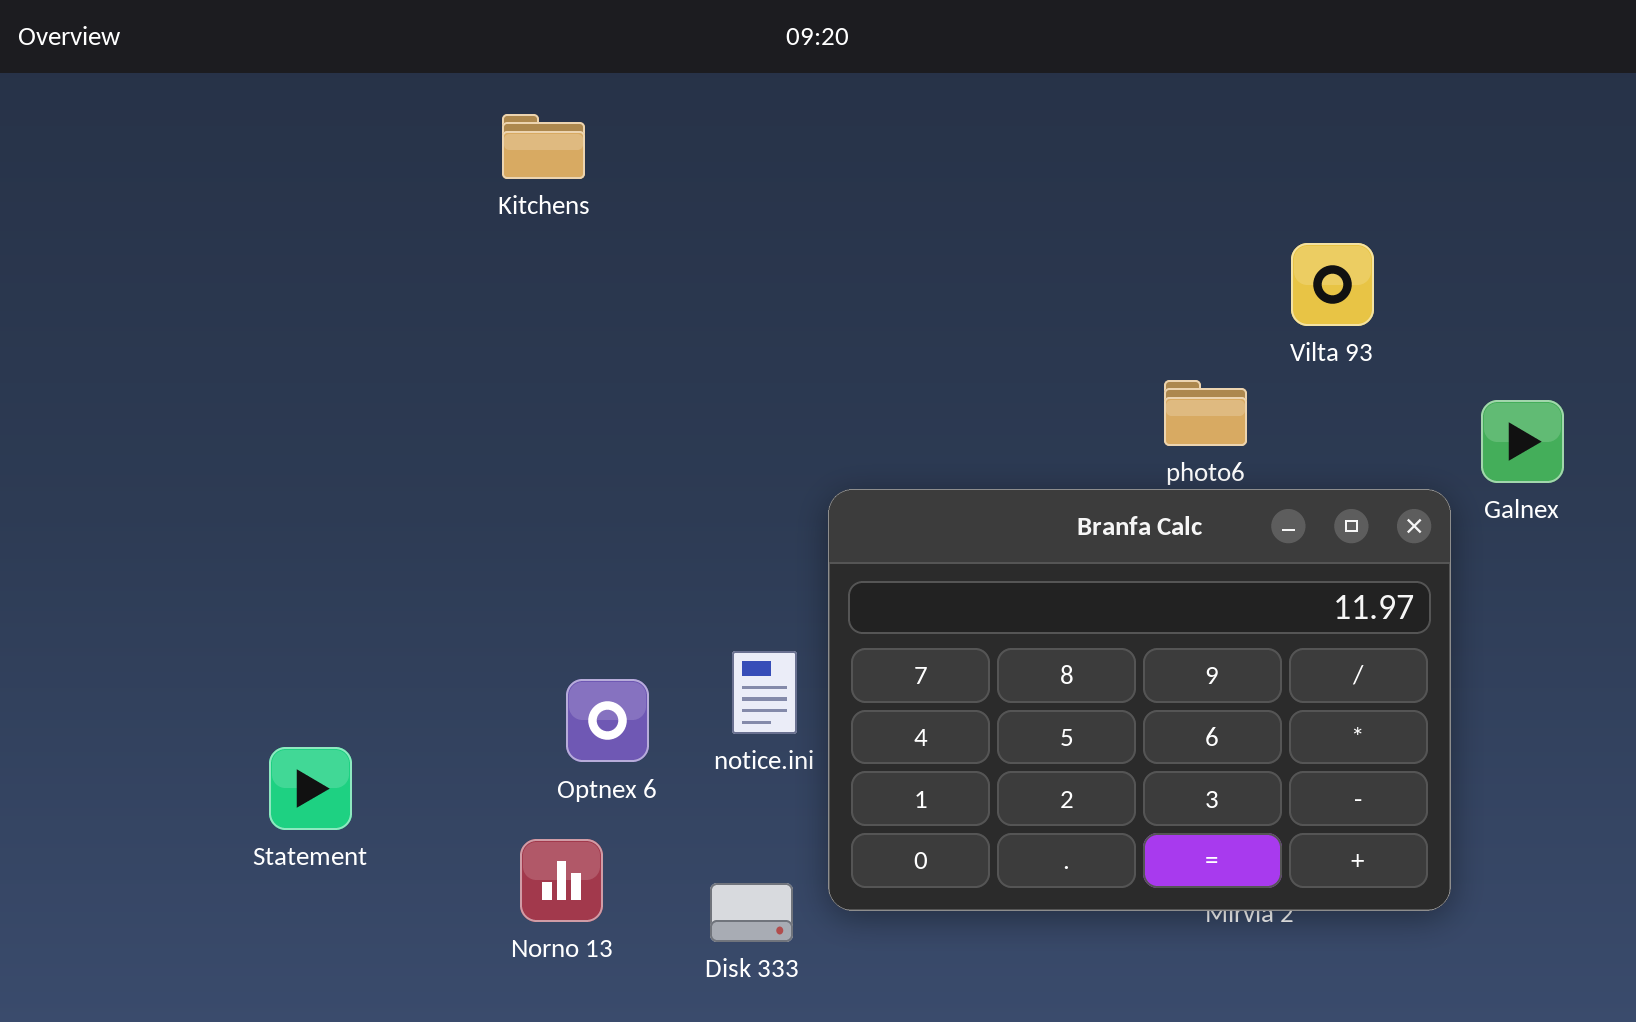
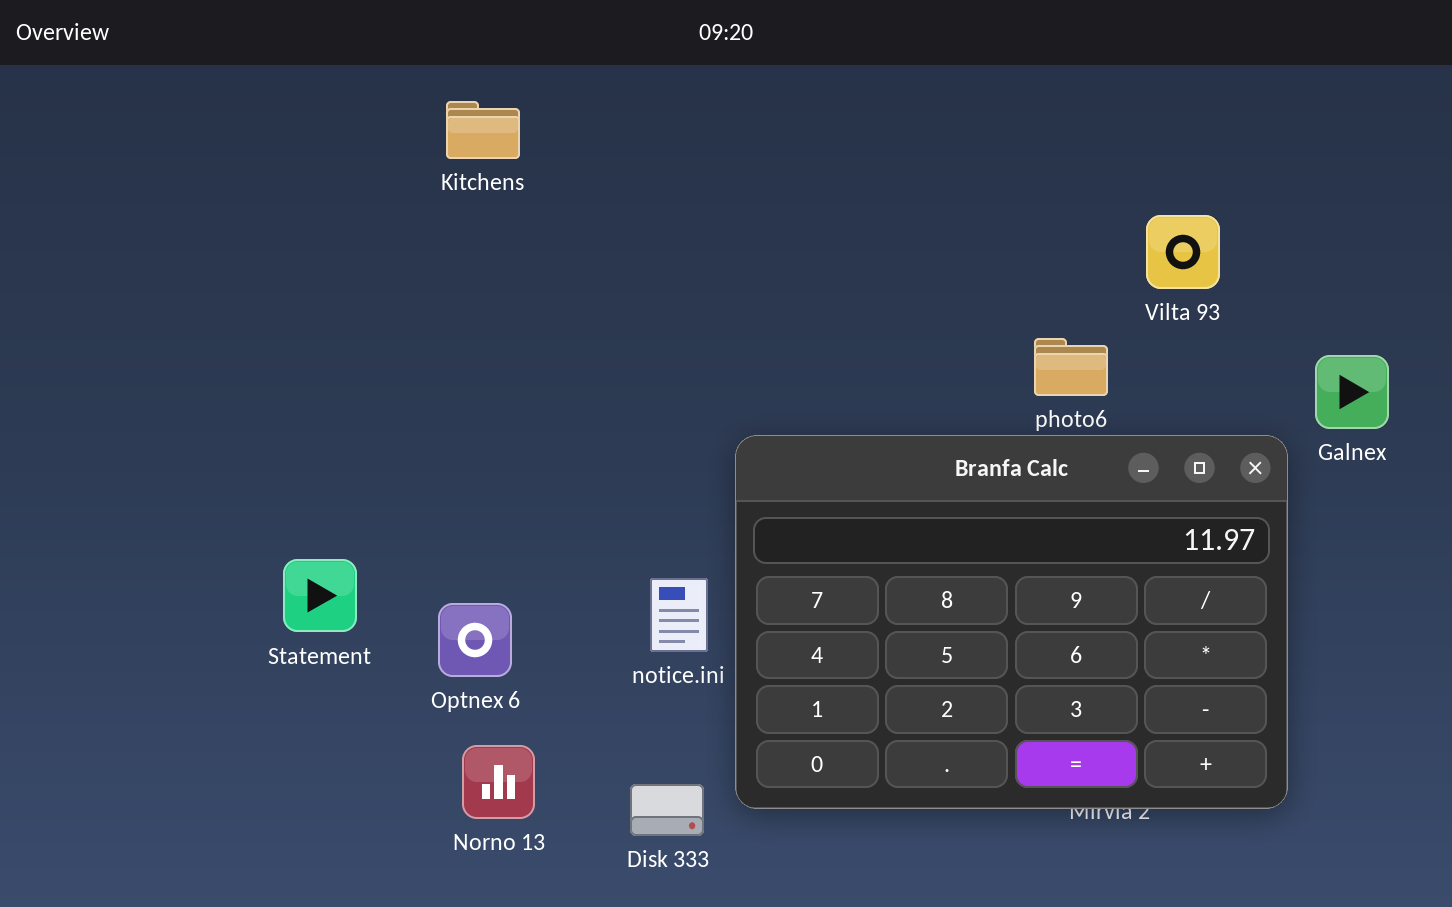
Optnex 6: [566,679,649,762] -> [438,603,512,677], moved
Statement: [269,747,352,830] -> [283,559,357,632], moved

